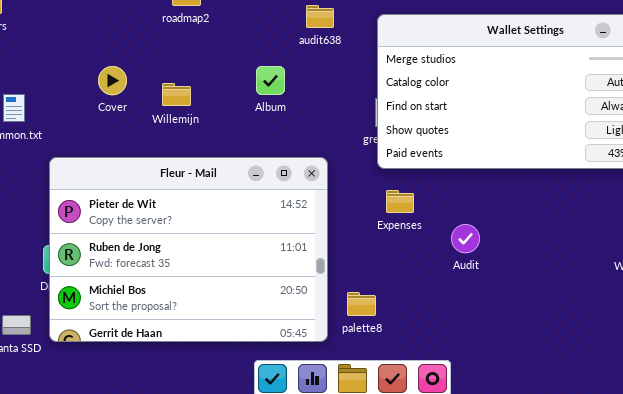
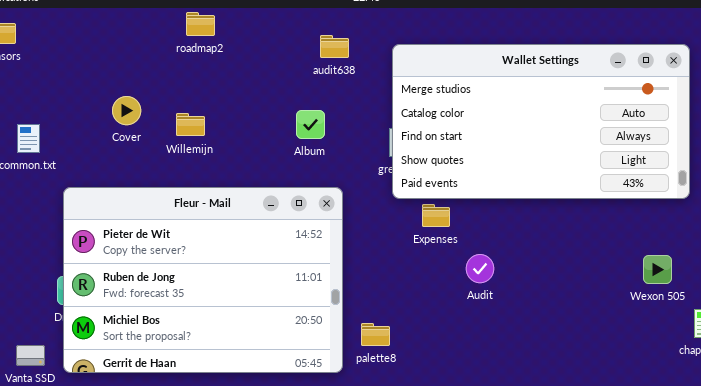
Album: [256,66,285,95] -> [296,110,325,139], moved
Expenses: [386,190,414,213] -> [422,204,450,227], moved

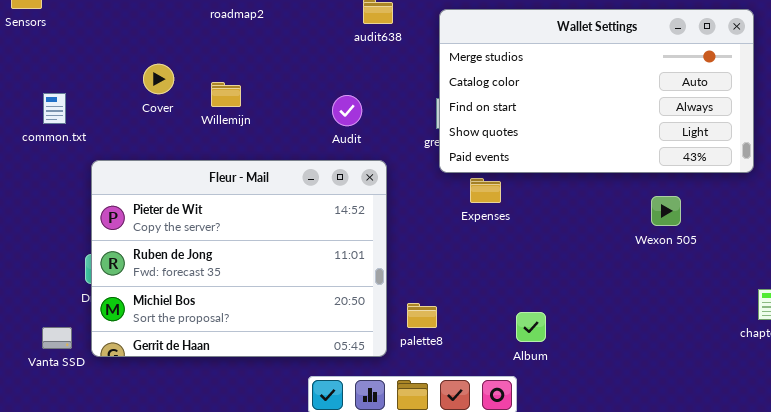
Album: [296,110,325,139] -> [516,312,546,342], moved
Audit: [466,254,494,283] -> [332,95,362,126], moved
Wexon 505: [643,255,672,284] -> [651,196,681,226], moved

